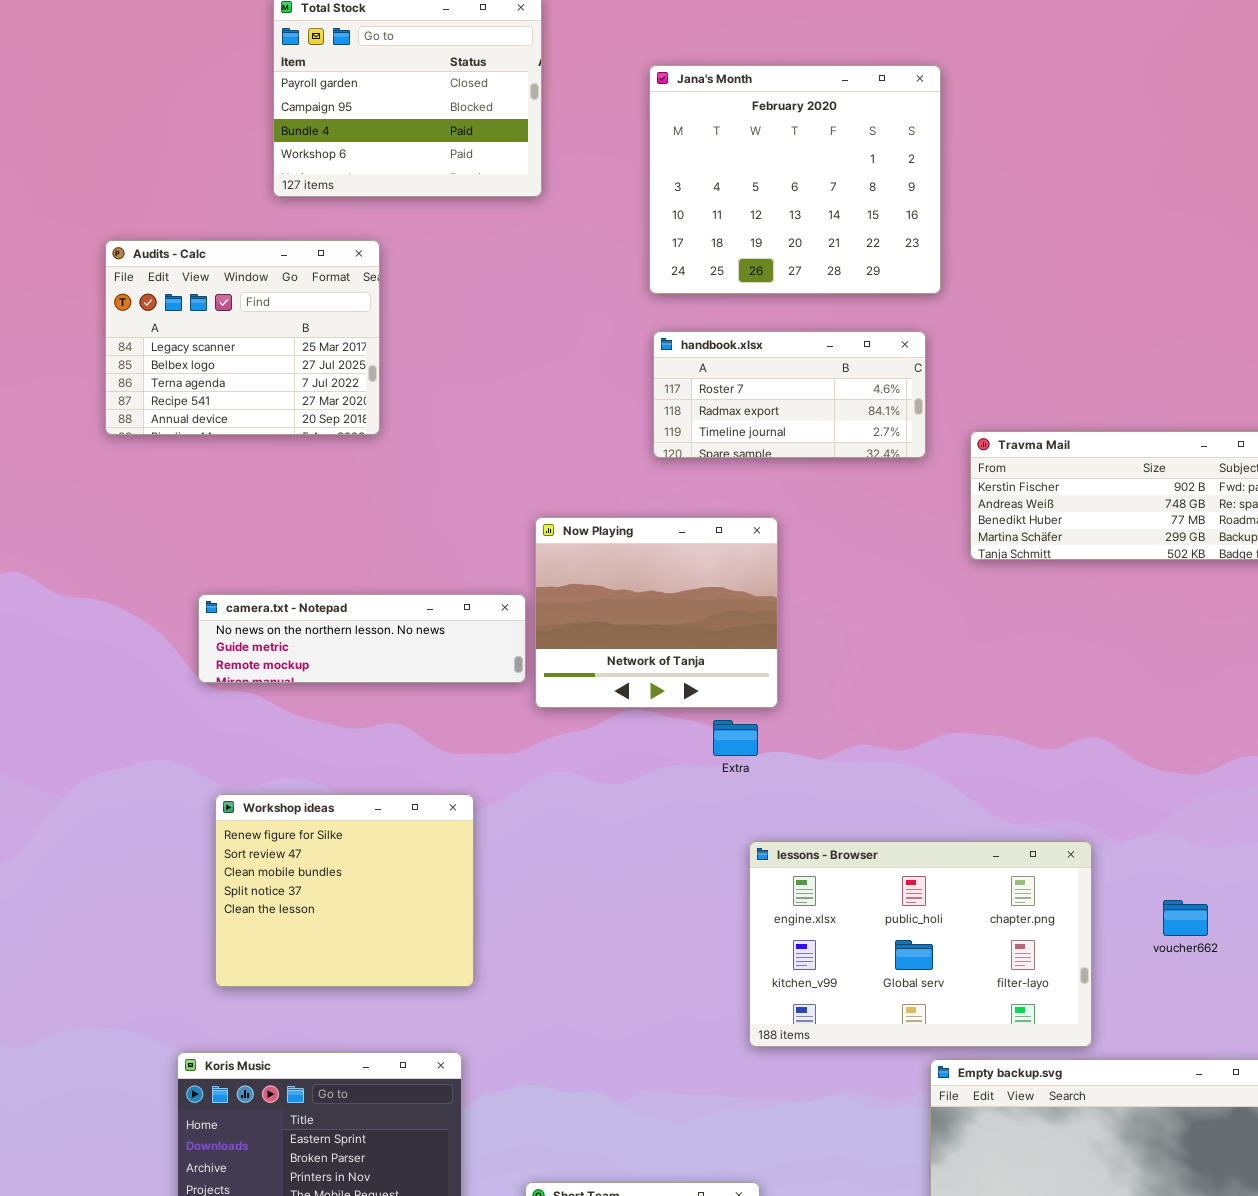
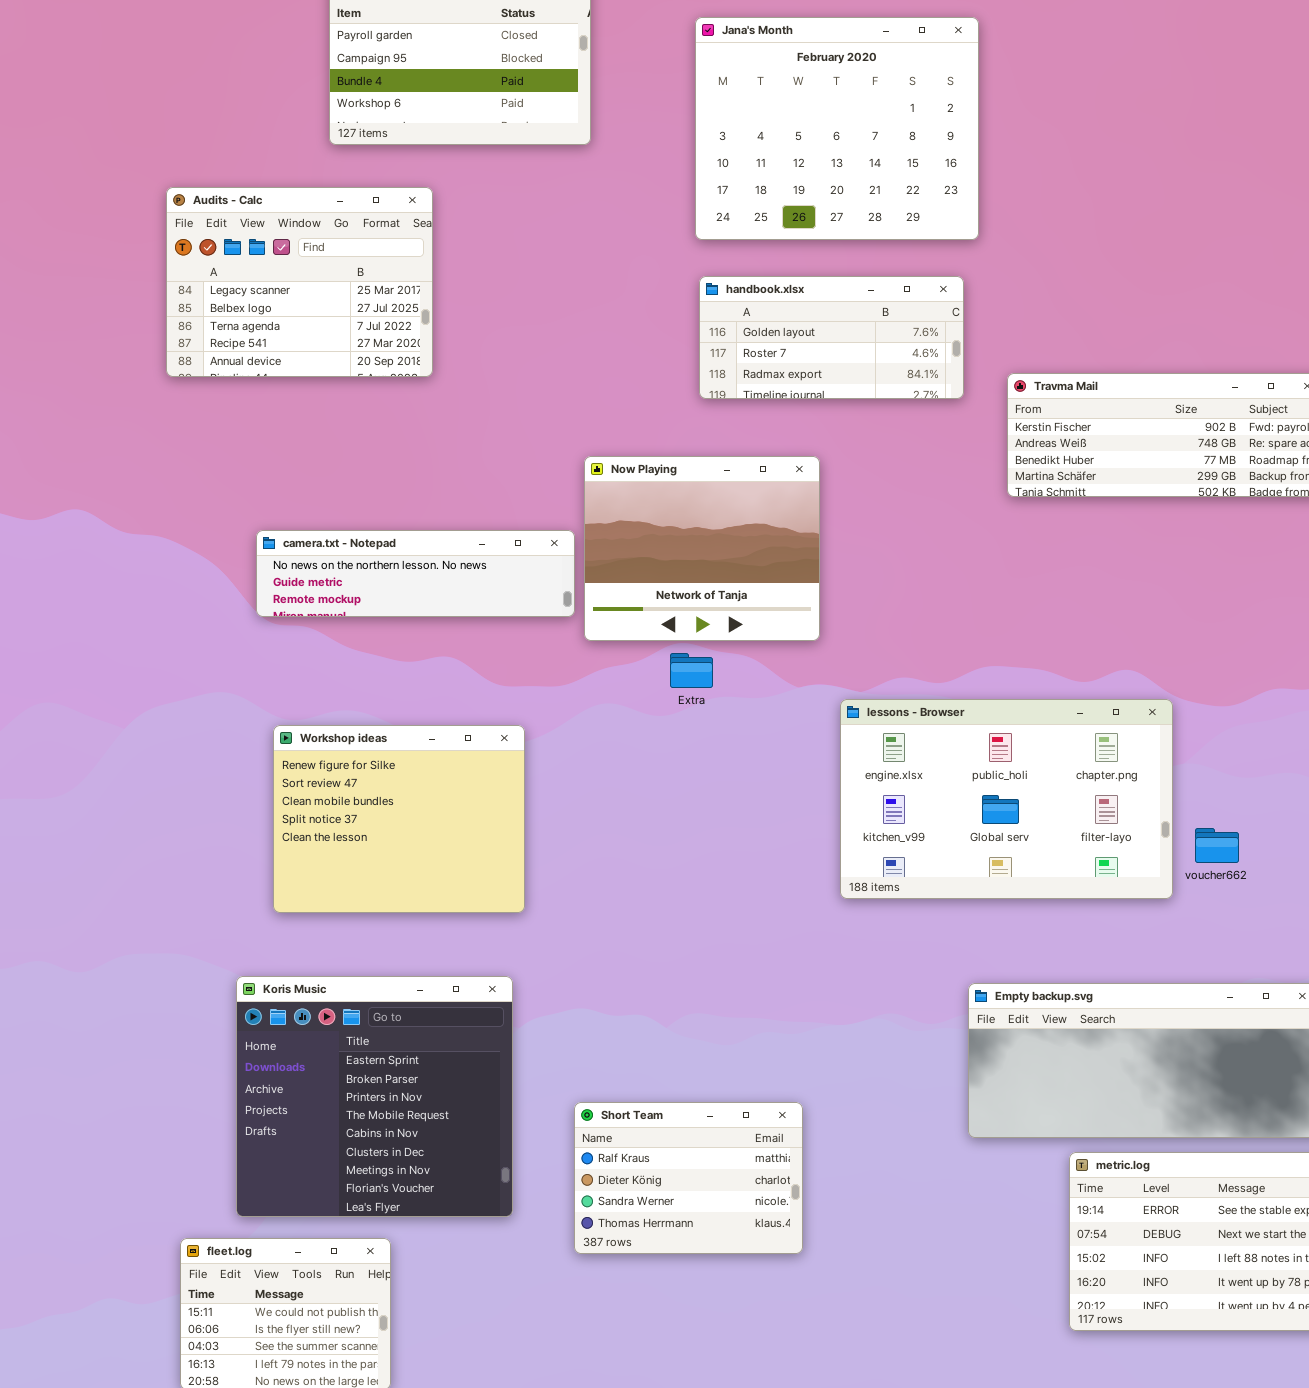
handbook.xlsx: [653,331,926,458] -> [699,276,964,399], scrolled up 1 row
Extra: [713,720,758,756] -> [670,653,713,688], moved
lessons - Browser: [749,841,1092,1047] -> [840,699,1173,899], moved

